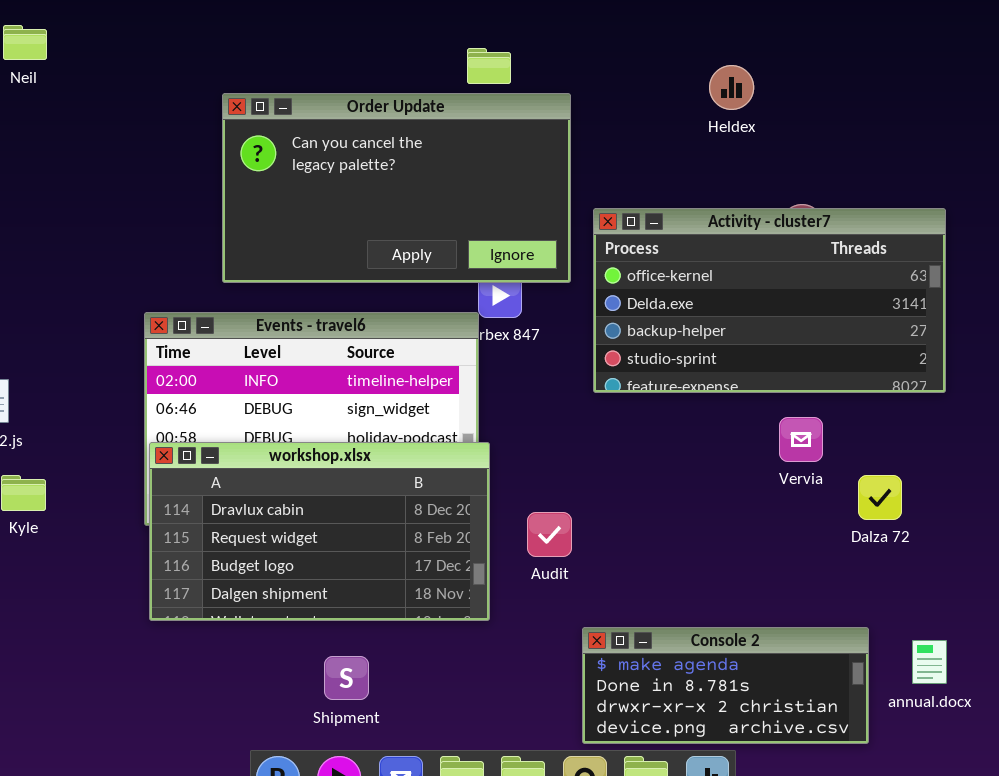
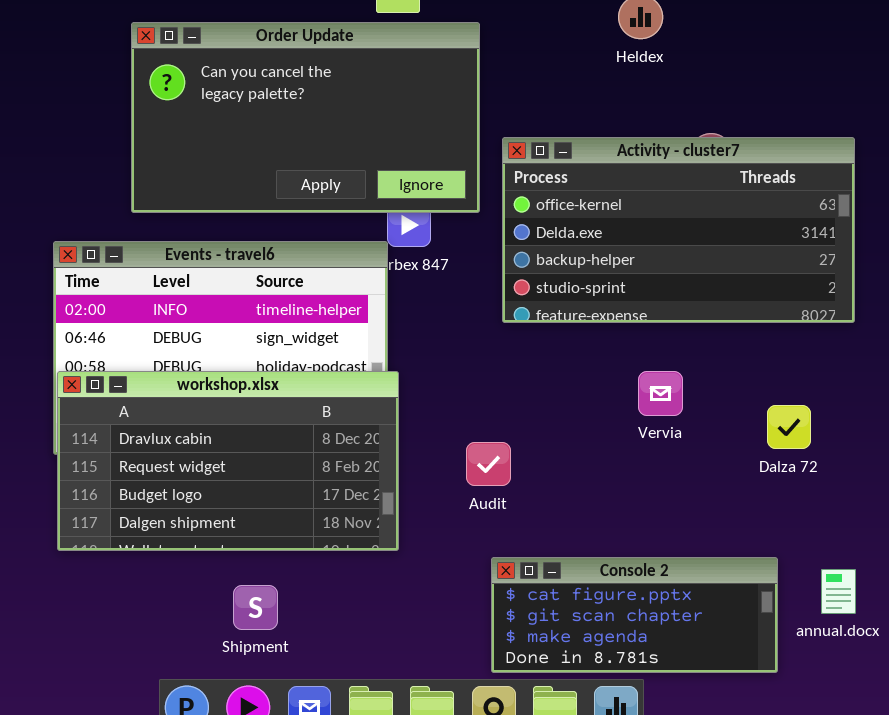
Vervia: [779,417,823,462] -> [638,371,683,416], moved
Audit: [527,512,572,557] -> [466,442,511,486], moved
Console 2: [582,627,869,744] -> [491,557,778,673], scrolled up 2 rows

